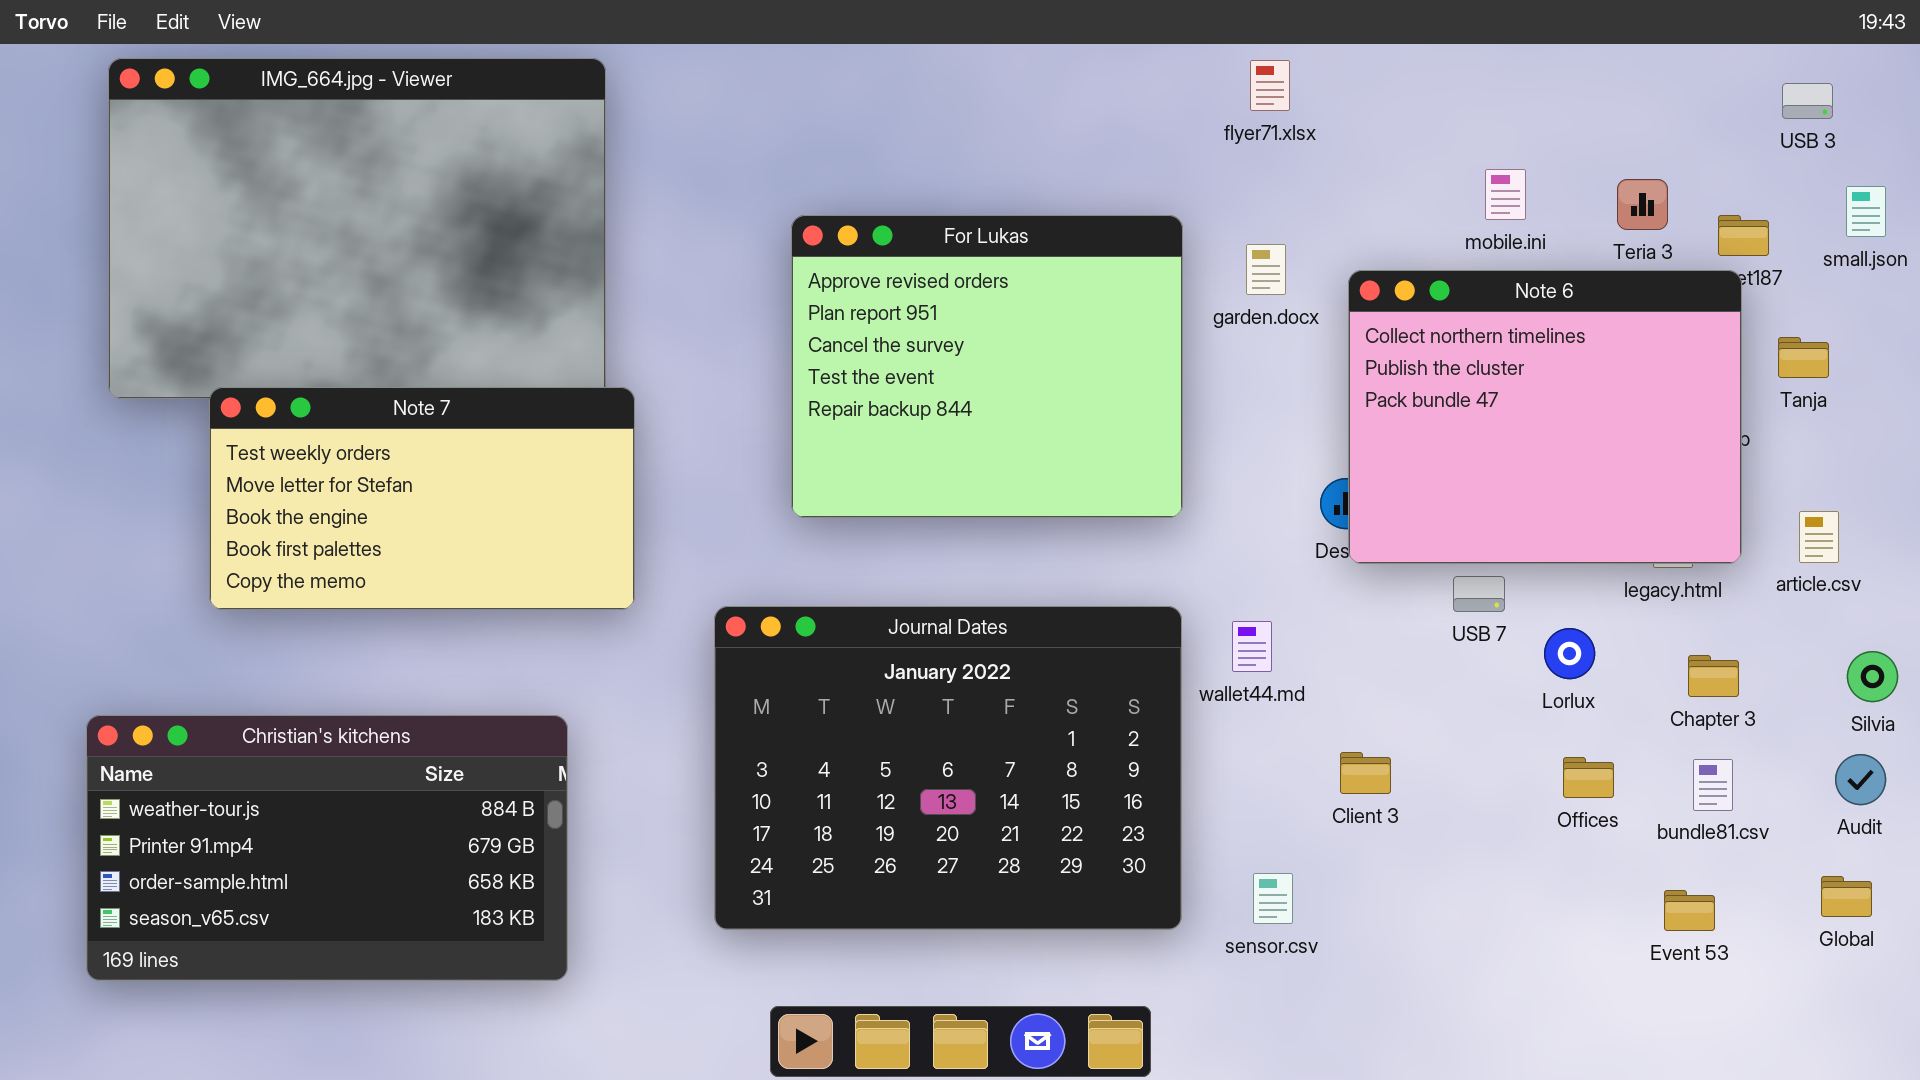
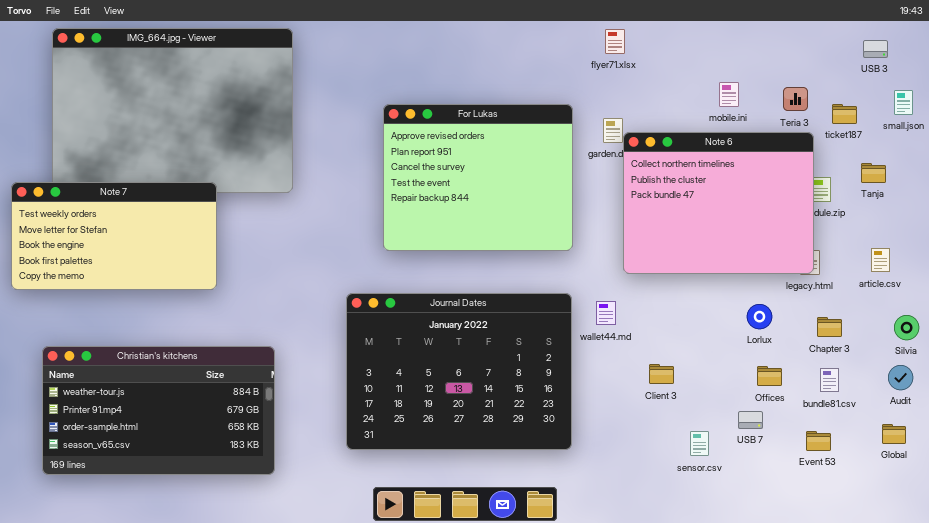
Note 6: [1348,270,1742,564] -> [623,132,814,274], moved
Note 7: [209,387,635,610] -> [11,182,217,290], moved
USB 7: [1453,576,1505,612] -> [738,411,763,429], moved
sensor.csv: [1253,873,1293,924] -> [690,431,709,456], moved

